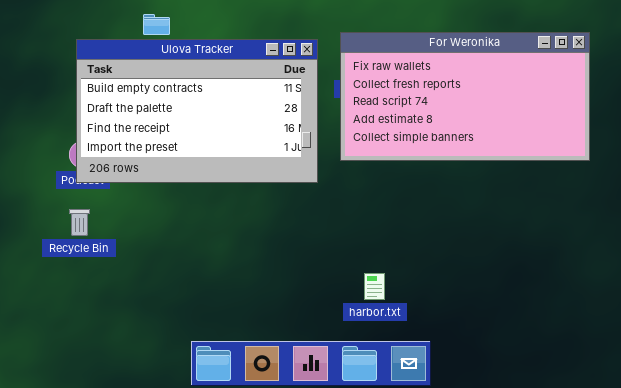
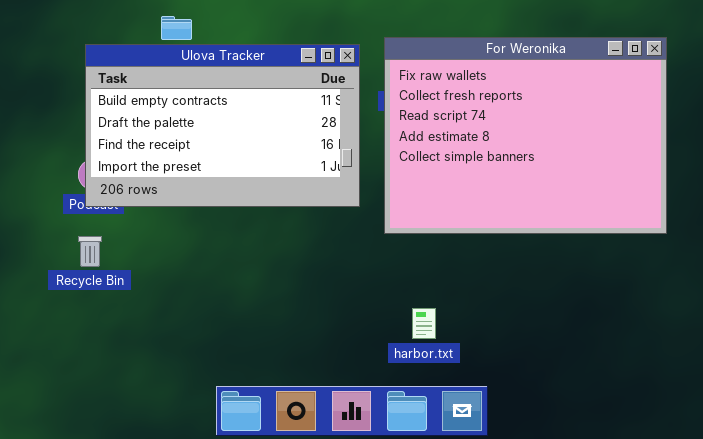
For Weronika: [340,32,590,161] -> [384,37,667,234], resized

